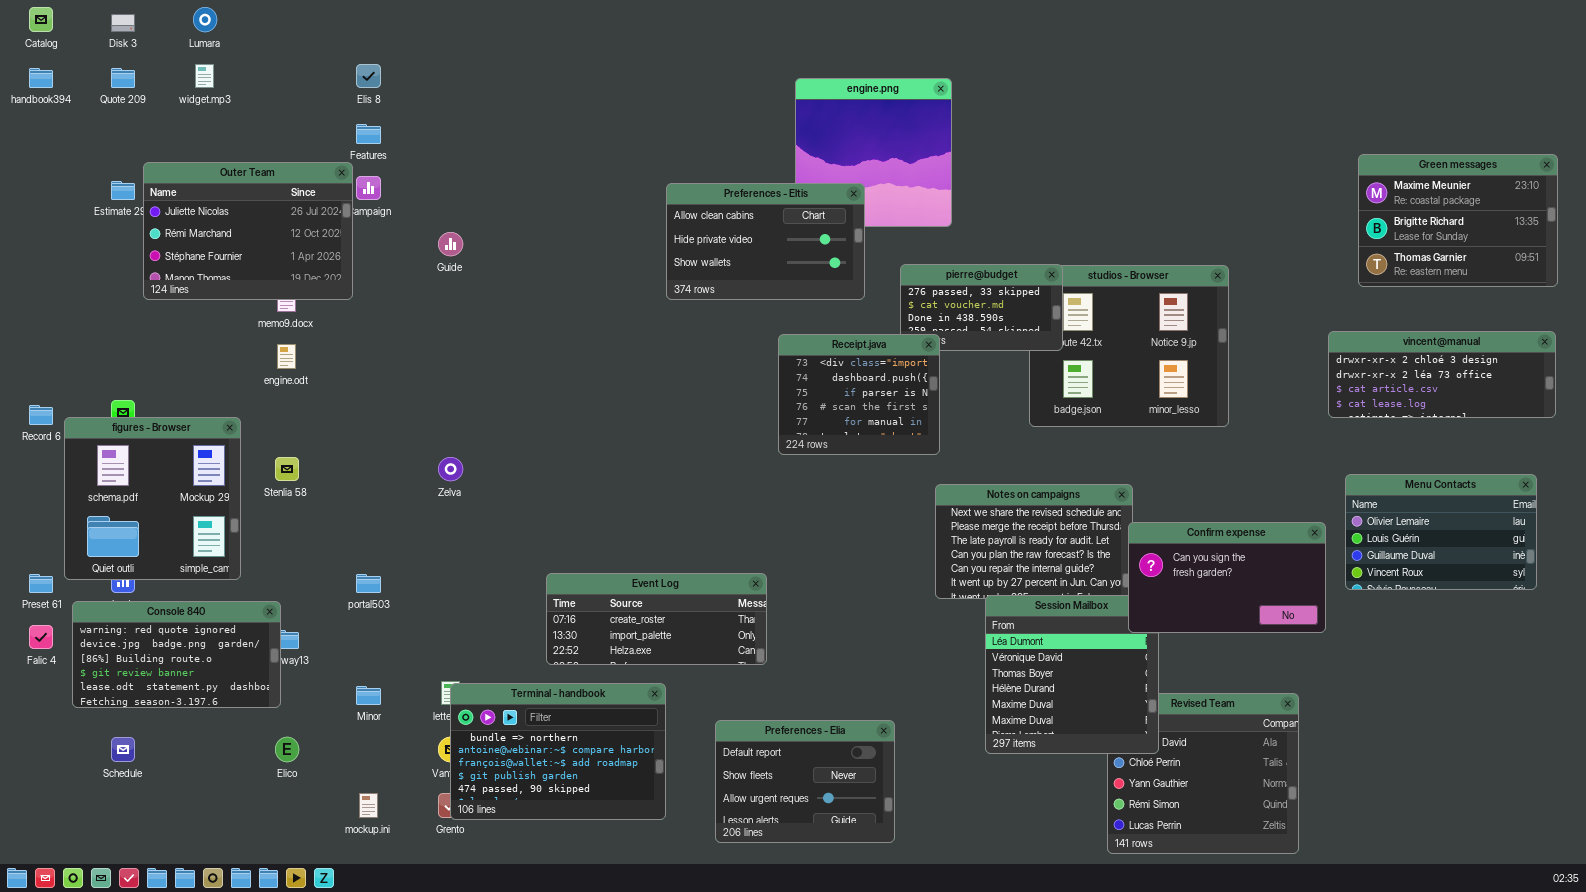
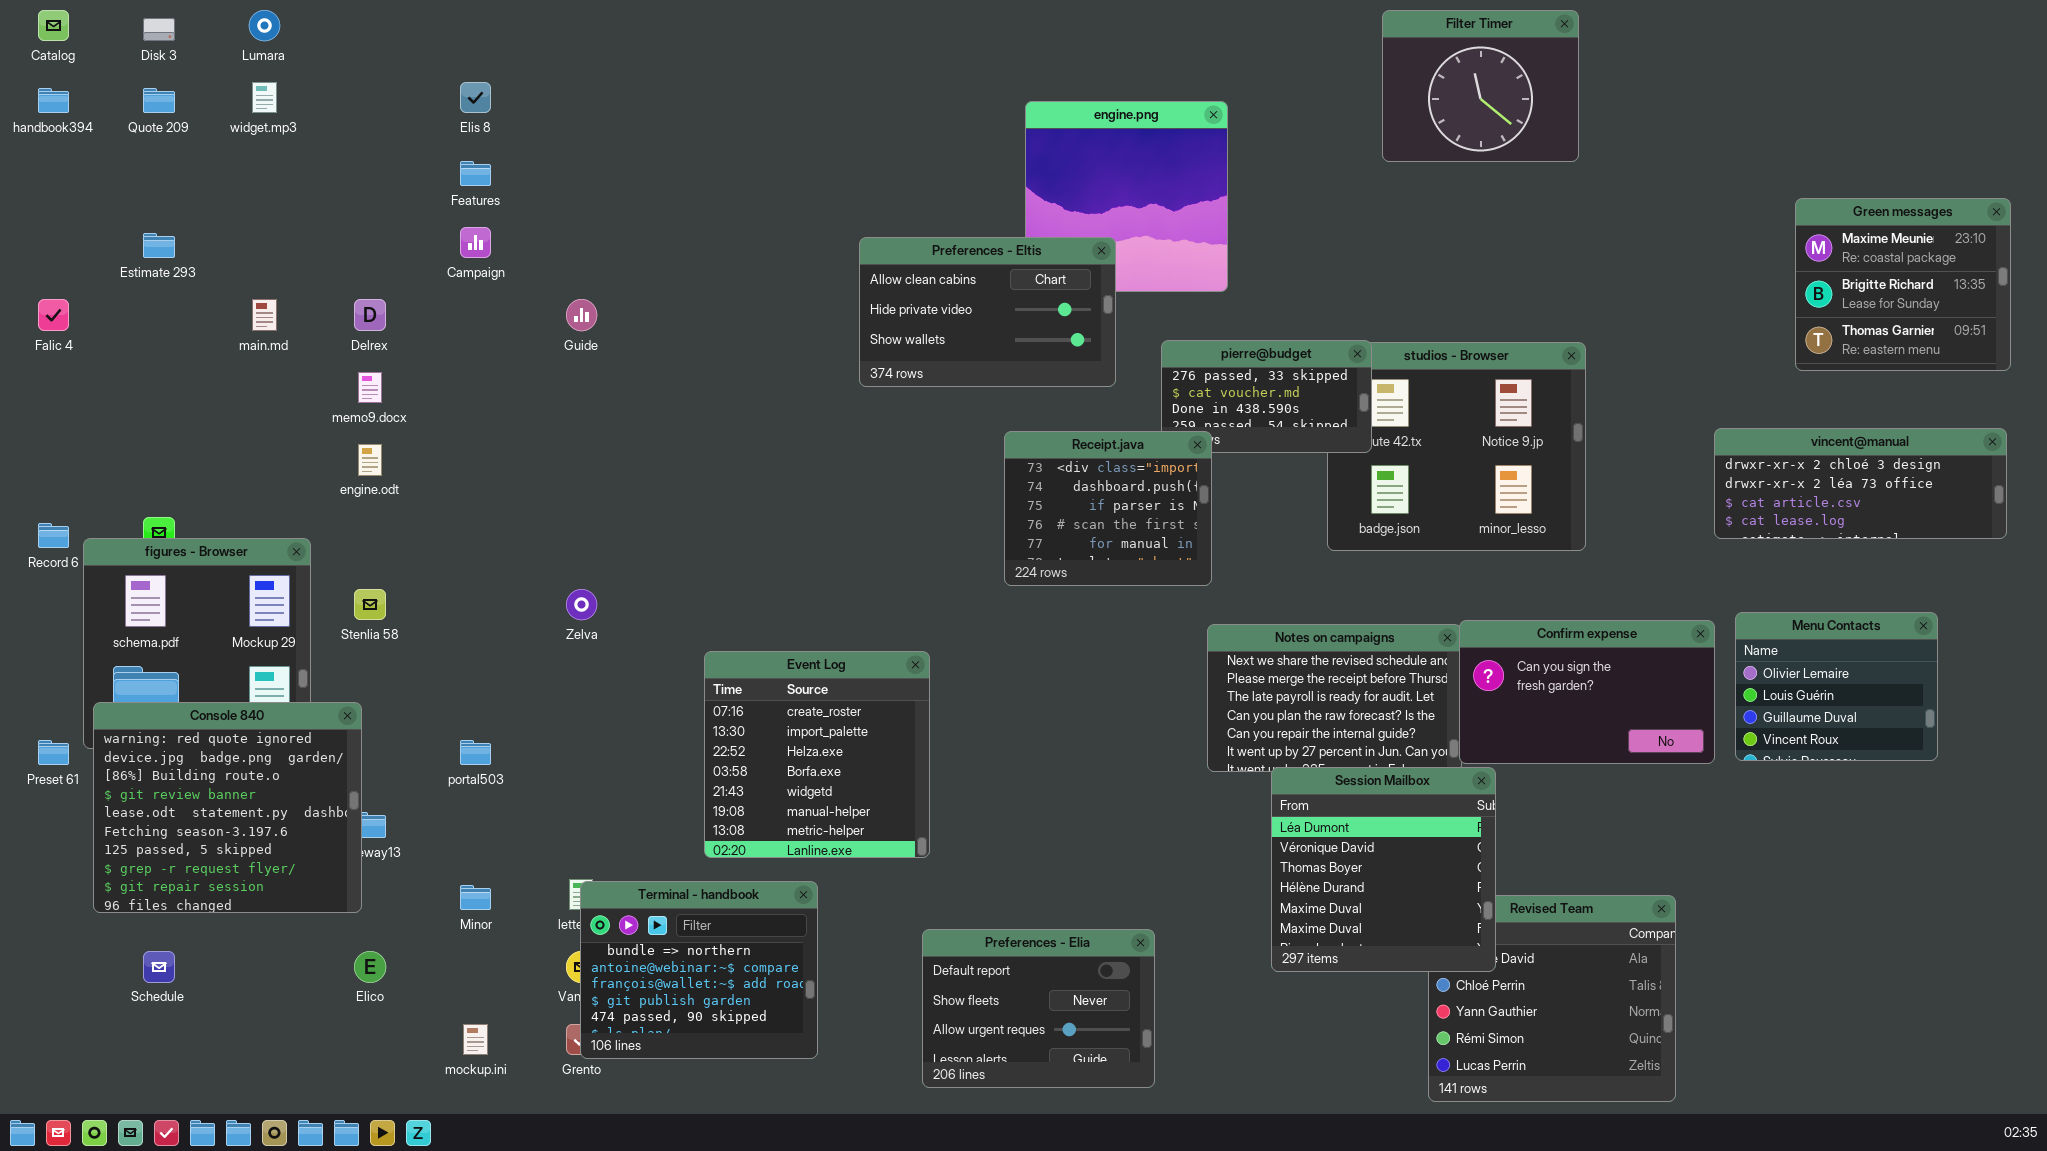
Filter Timer: none -> [1382,10,1579,162], opened
Green messages: [1358,154,1558,287] -> [1795,198,2011,371], resized
Outer Team: [143,162,353,300] -> none, closed
Menu Contacts: [1345,474,1537,590] -> [1735,612,1938,761], resized
Confirm expense: [1128,522,1326,633] -> [1459,620,1715,764], moved
Event Log: [546,573,767,665] -> [704,651,930,858], resized
Console 840: [72,601,281,708] -> [93,702,362,913], resized
Falic 4: [29,625,53,649] -> [38,299,69,331], moved
Terminal - handbook: [450,683,666,820] -> [580,881,818,1059], resized

